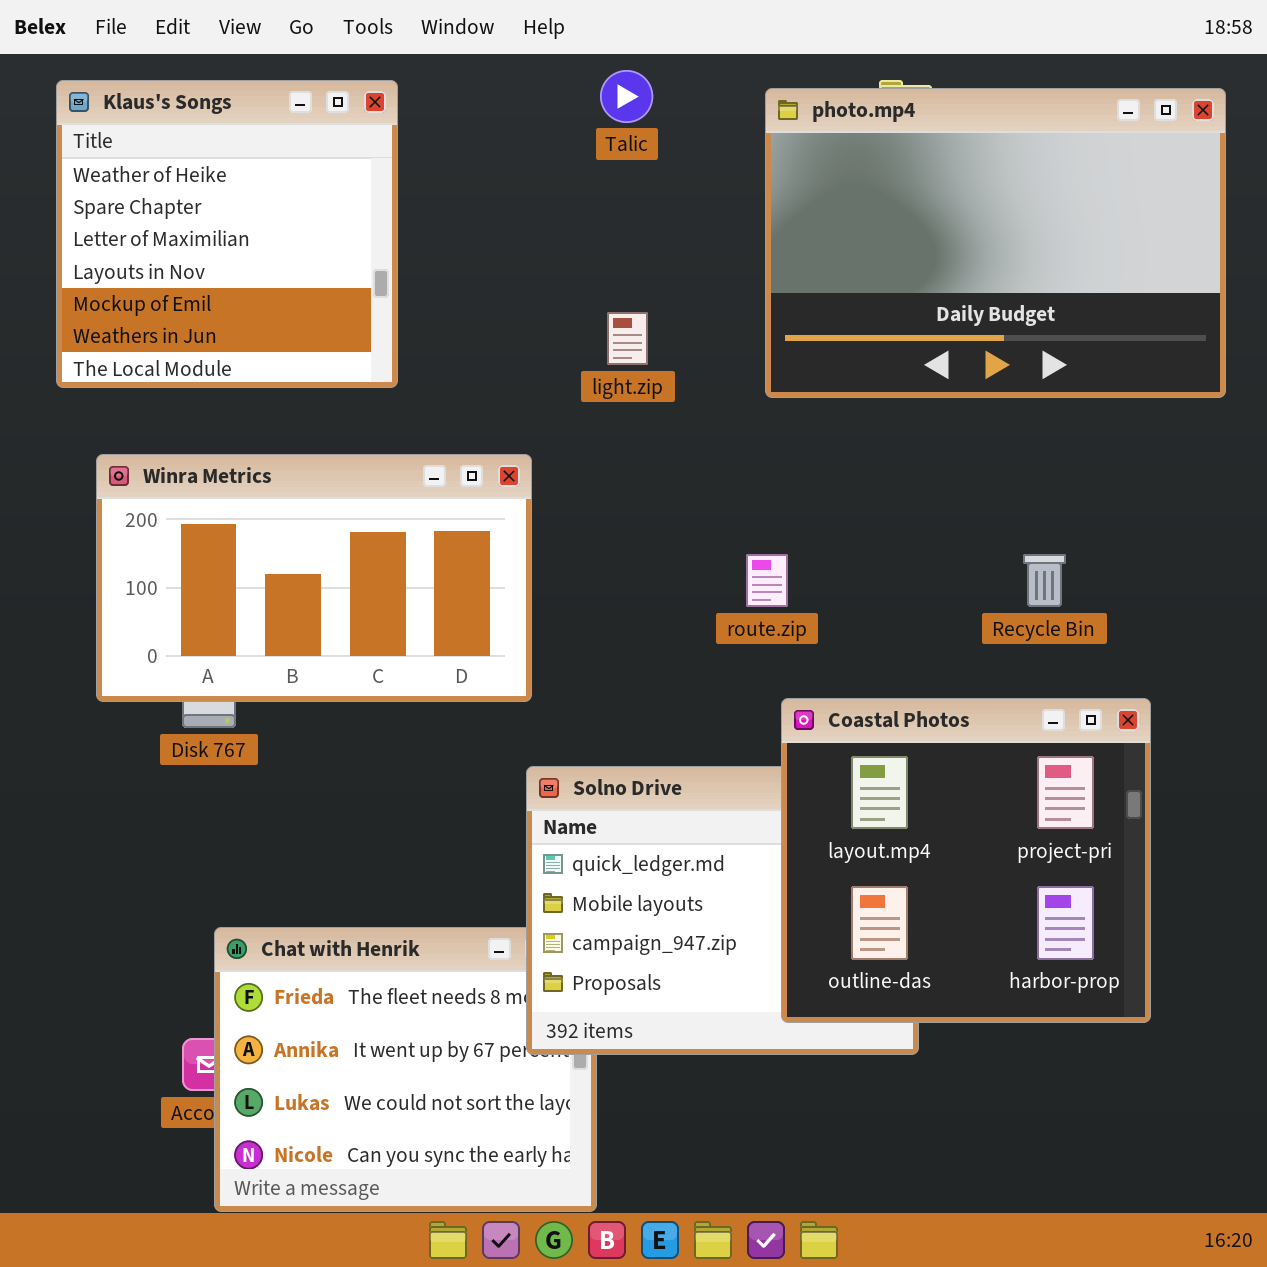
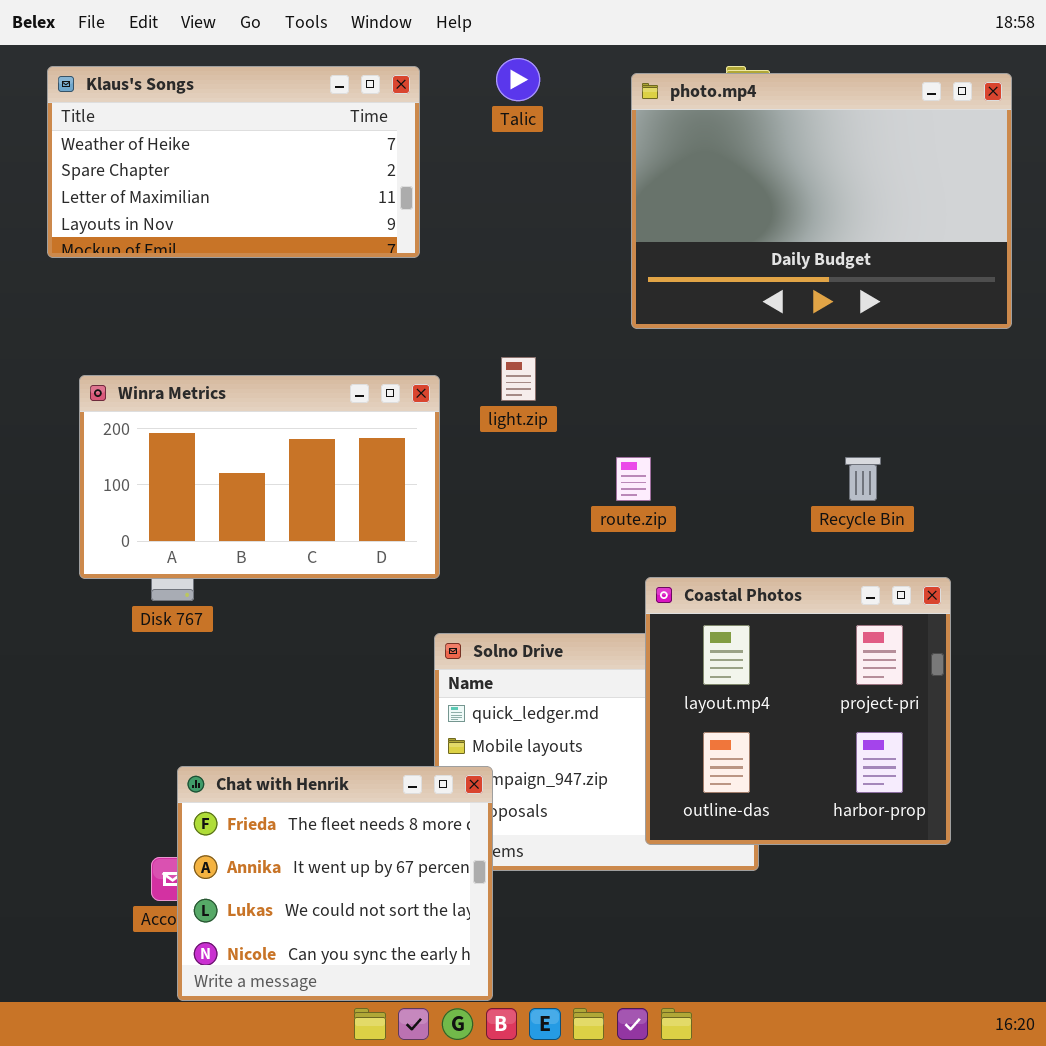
Klaus's Songs: [56,80,398,388] -> [47,66,420,258], resized
light.zip: [607,312,648,365] -> [501,357,536,401], moved
Chat with Henrik: [214,927,597,1212] -> [177,766,493,1001], raised

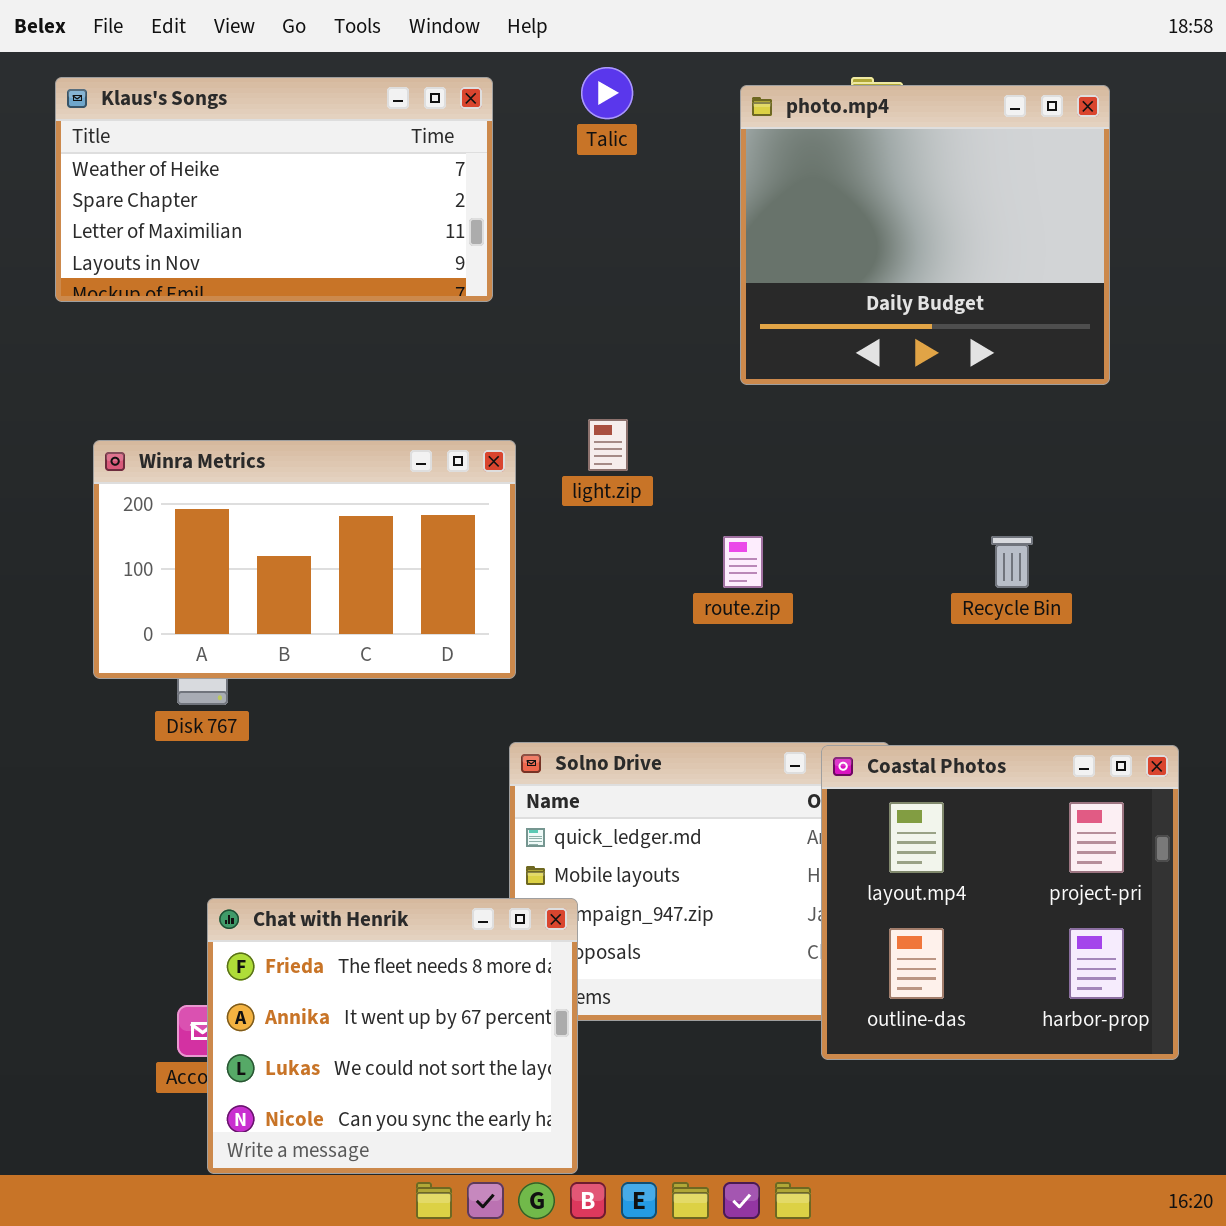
photo.mp4: [631,73,1012,329] -> [740,85,1110,385], resized
Coastal Photos: [645,577,951,845] -> [821,745,1179,1060], moved

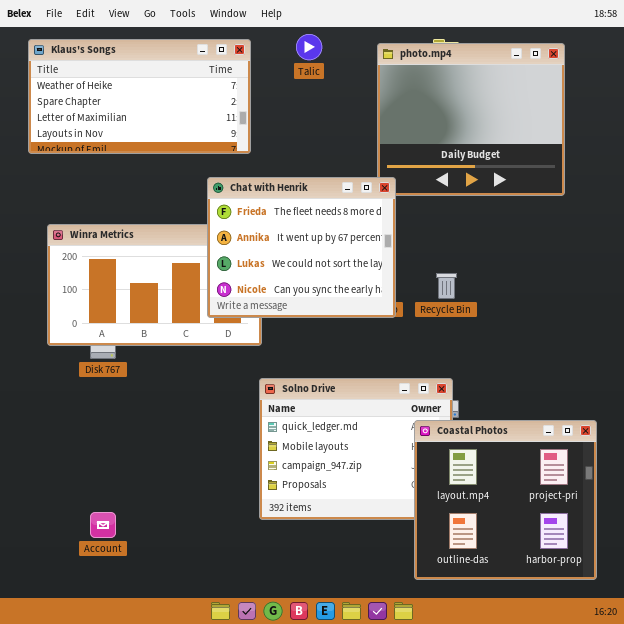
Recycle Bin: [991,536,1033,588] -> [436,273,457,299], moved
Coastal Photos: [821,745,1179,1060] -> [414,420,597,580], moved
Chat with Henrik: [207,898,578,1174] -> [207,177,396,318], moved

